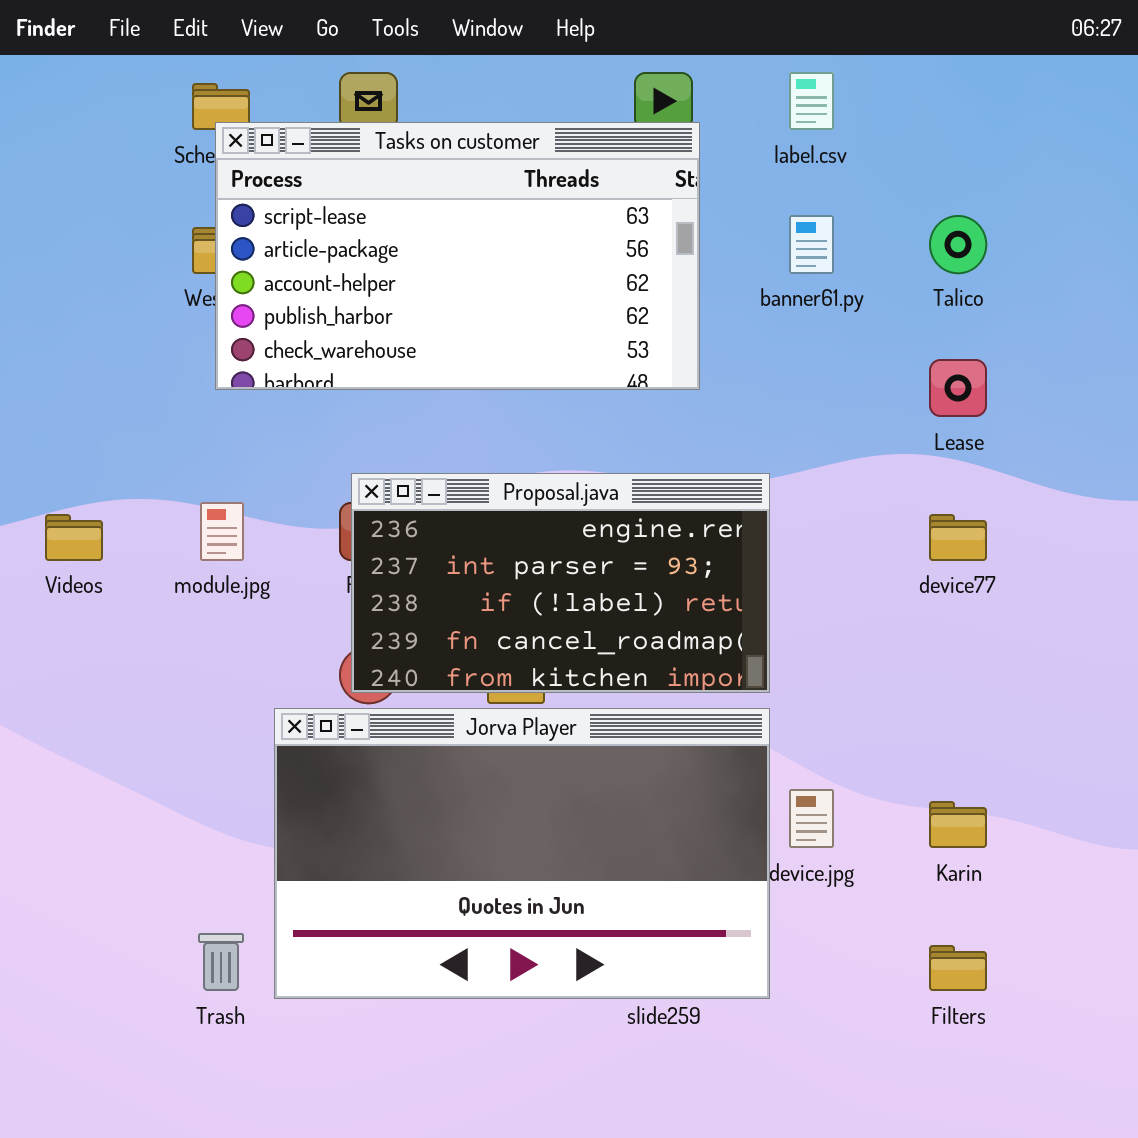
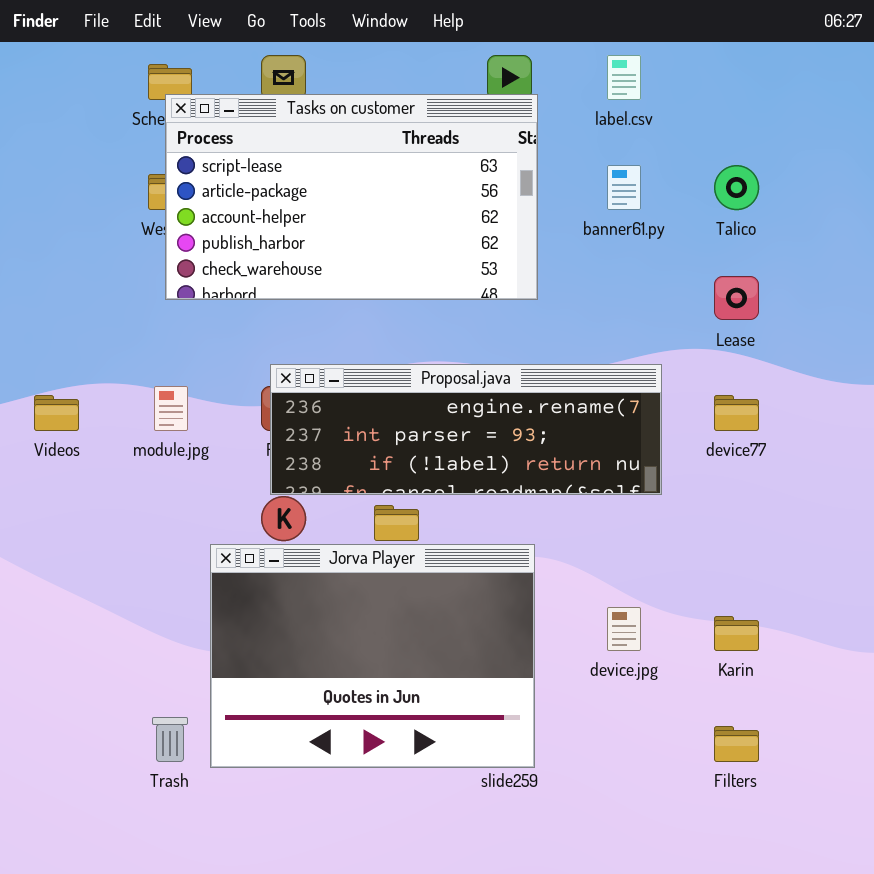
Proposal.java: [351,473,770,693] -> [270,364,662,495], resized
Jorva Player: [274,708,770,999] -> [210,544,535,768], resized

